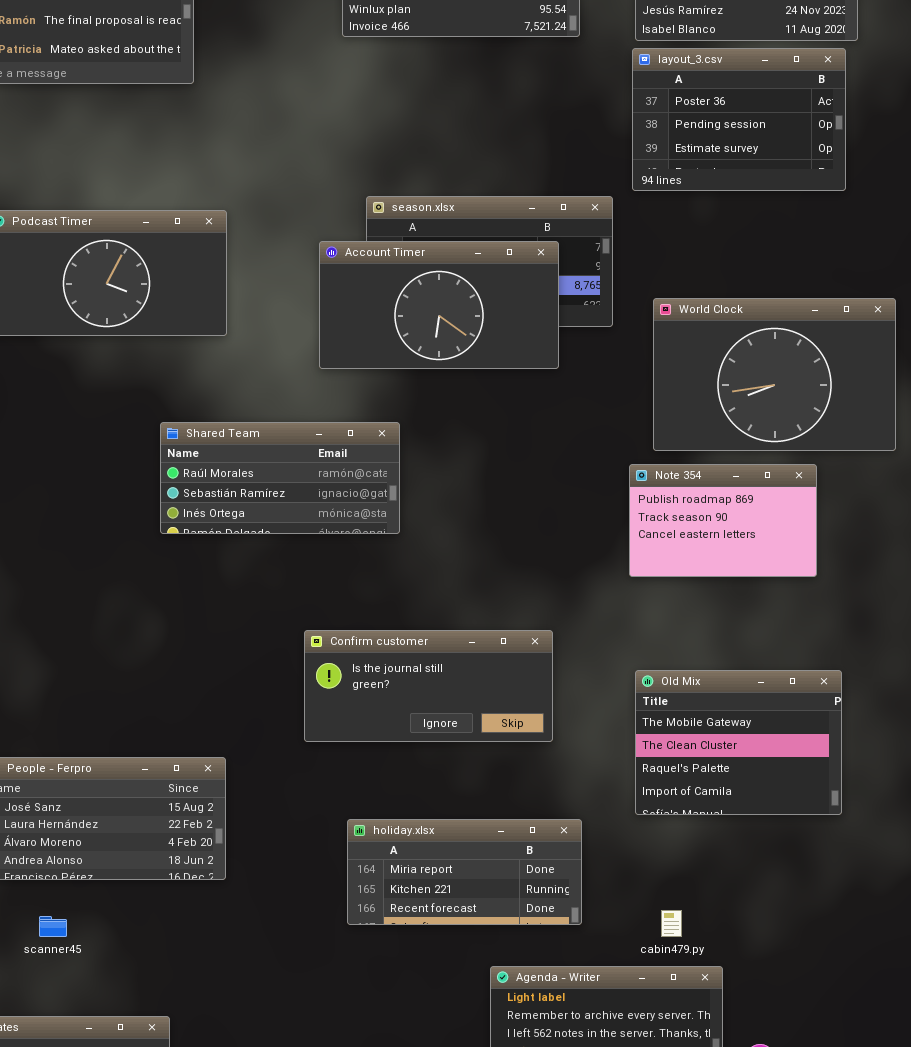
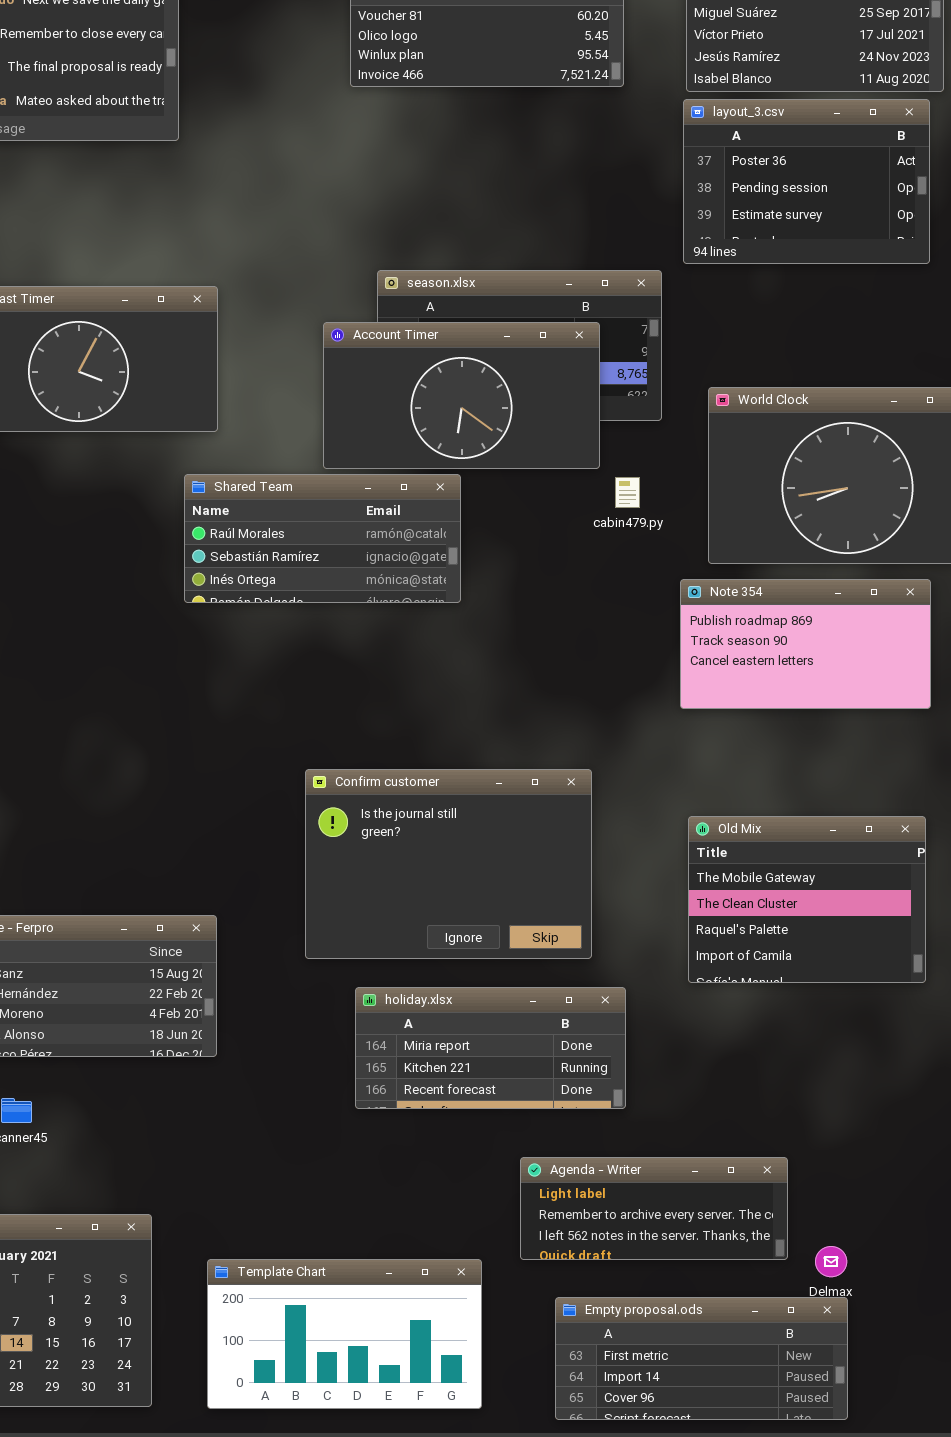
Shared Team: [160,422,400,534] -> [184,474,461,603], moved
Note 354: [629,464,817,577] -> [680,579,931,709], resized
Confirm customer: [304,630,553,742] -> [305,769,592,959], resized
cabin479.py: [661,910,682,937] -> [615,477,640,508], moved

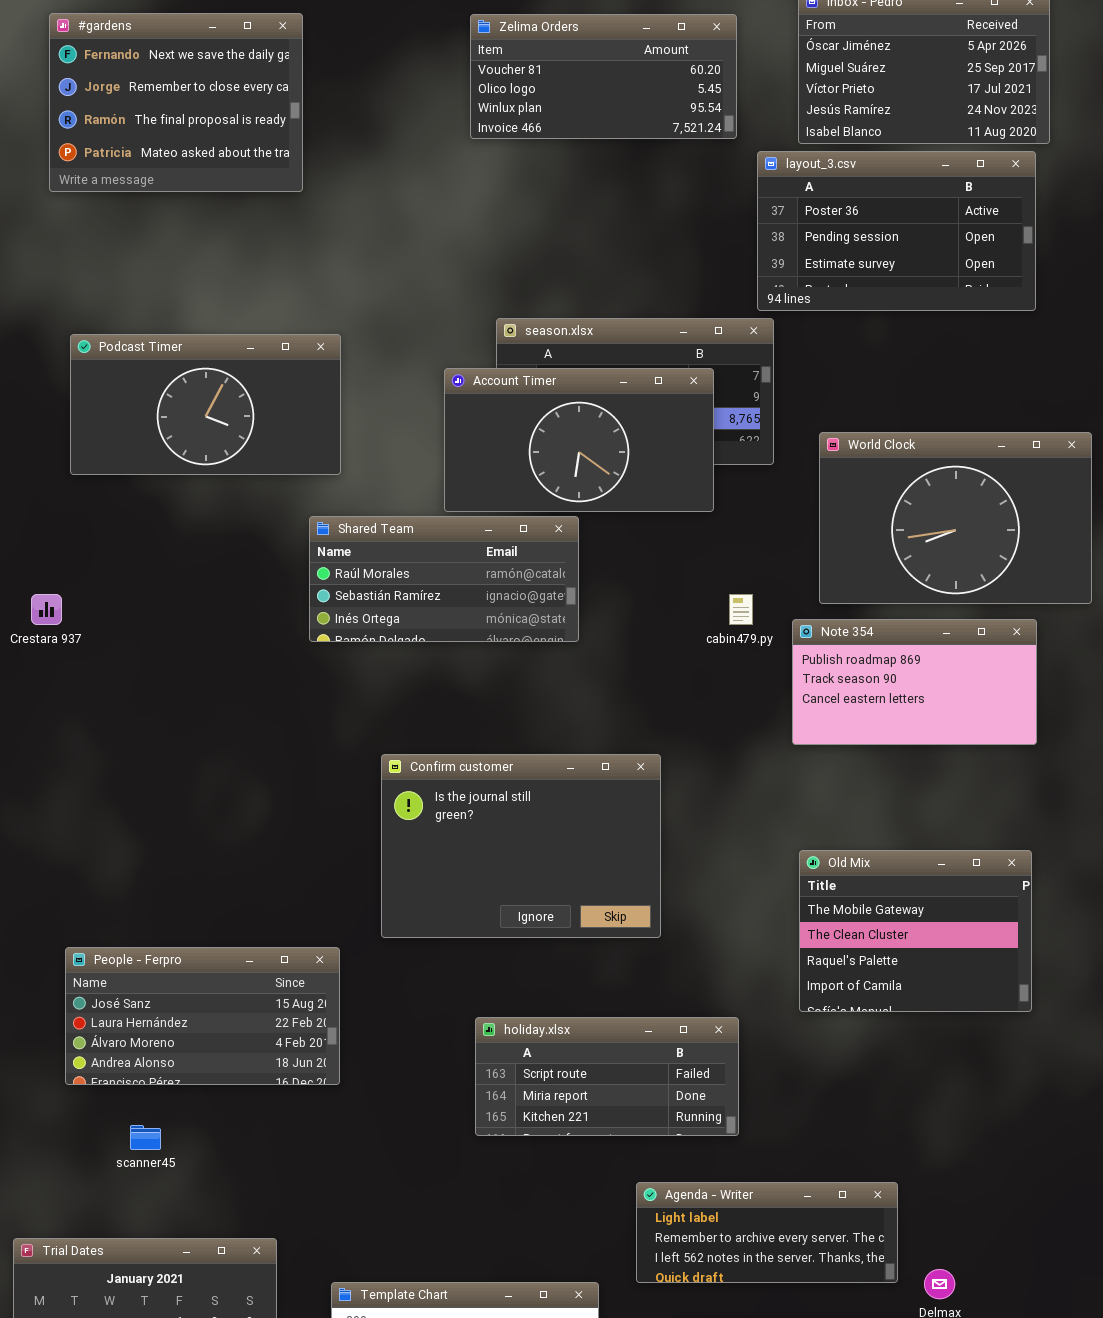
layout_3.csv: [683,99,930,264] -> [757,151,1036,311], resized
cabin479.py: [615,477,640,508] -> [729,594,753,625], moved
Confirm customer: [305,769,592,959] -> [381,754,661,938], moved
holiday.xlsx: [355,987,626,1109] -> [475,1017,739,1136], scrolled up 1 row

